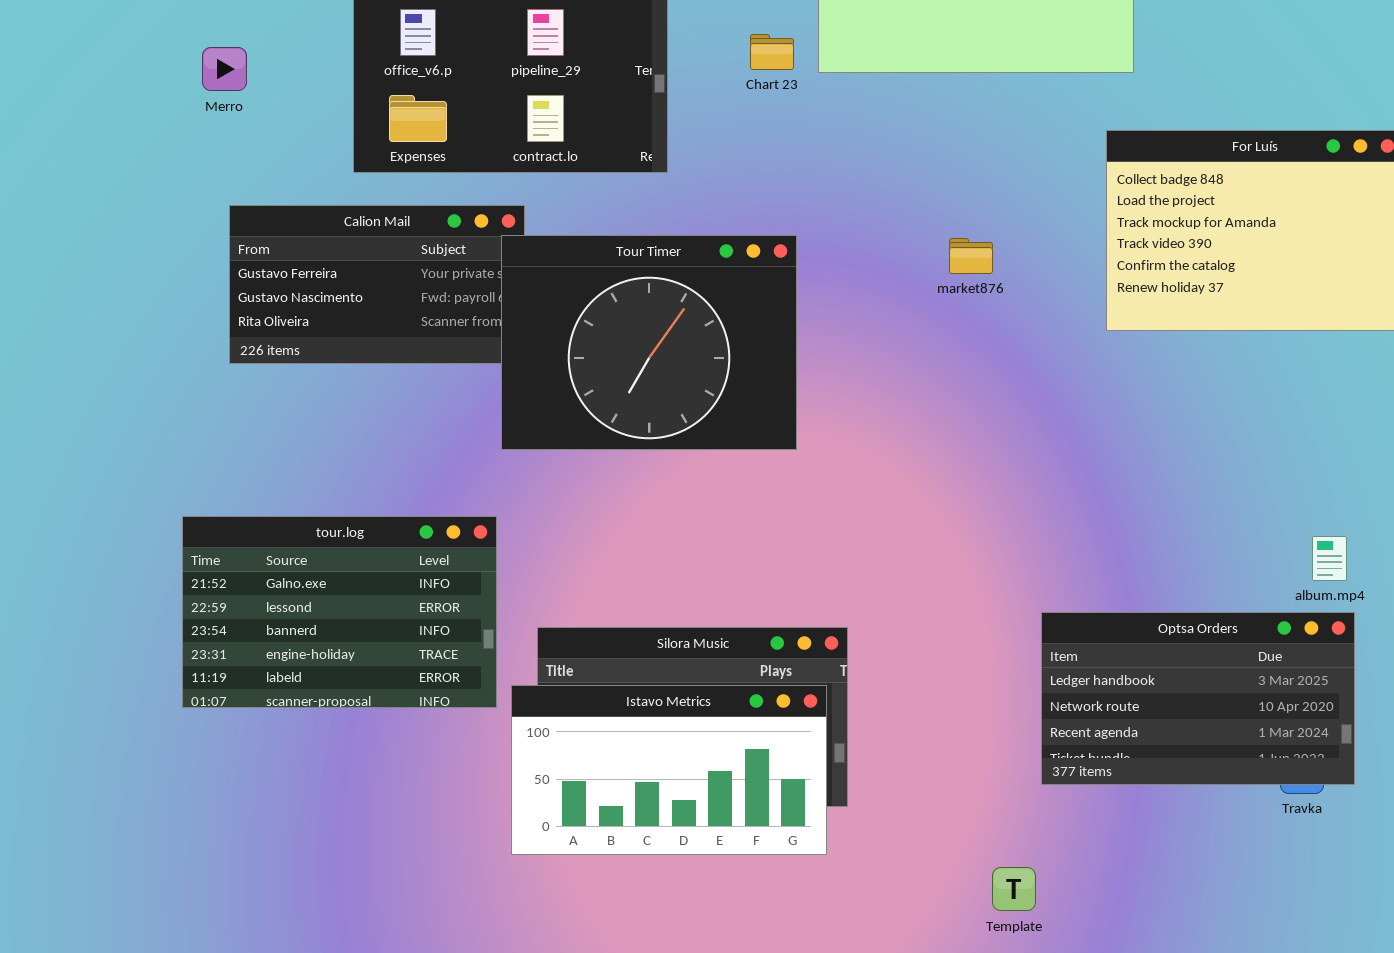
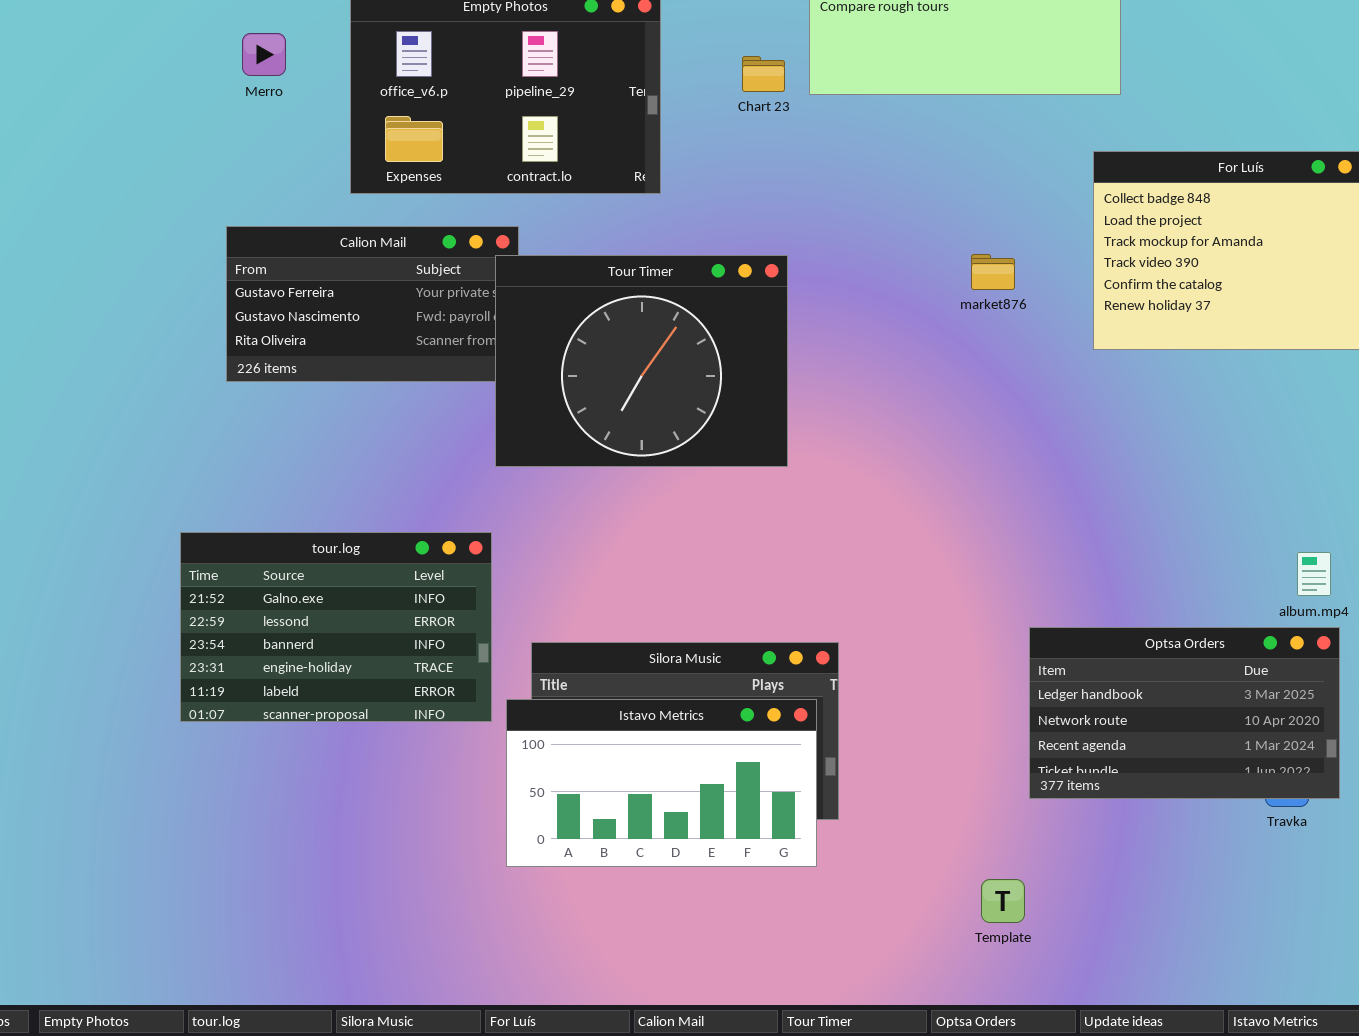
Merro: [202,47,247,91] -> [242,33,286,76], moved
market876: [949,238,993,274] -> [971,254,1015,290], moved

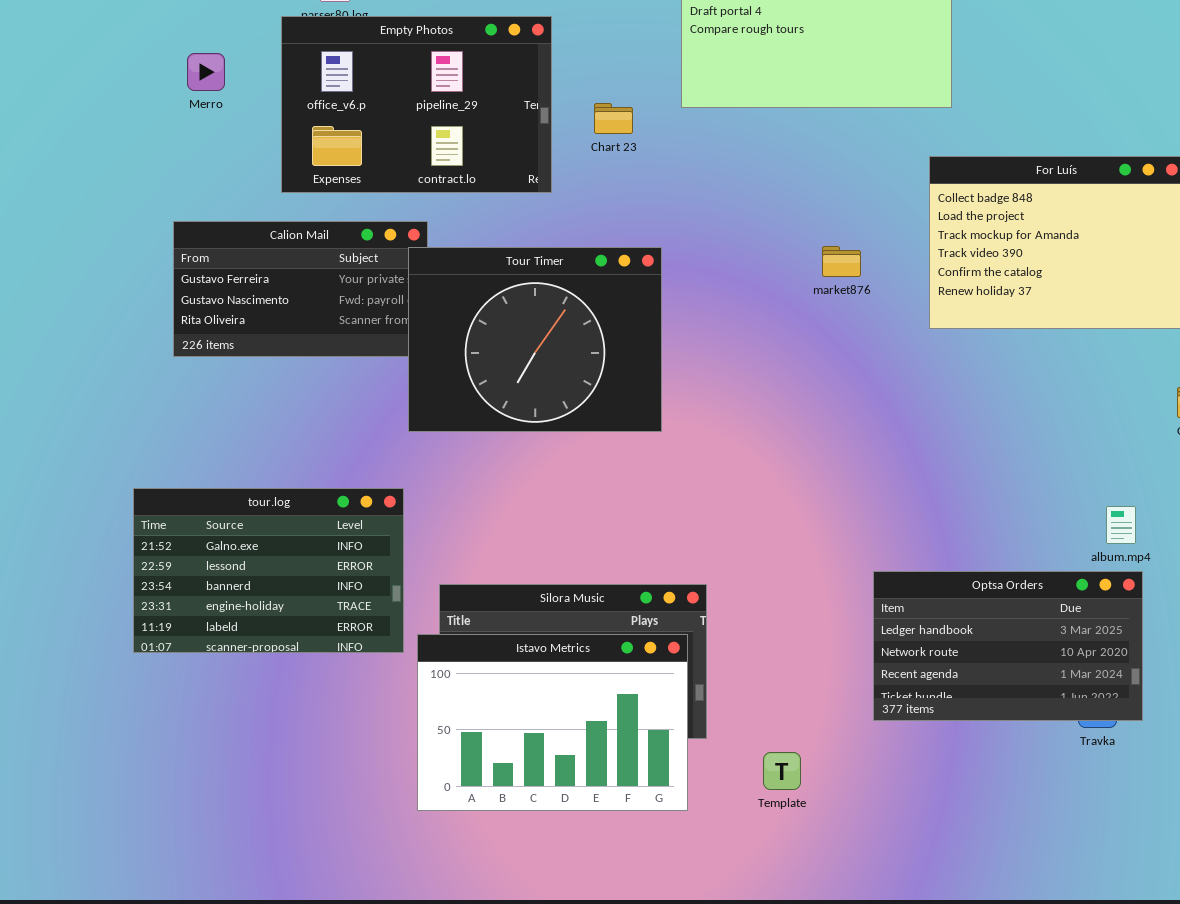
Chart 23: [742,56,785,92] -> [594,103,633,134], moved
Istavo Metrics: [506,699,817,867] -> [417,634,688,811], resized
Template: [981,879,1025,923] -> [763,752,801,790], moved

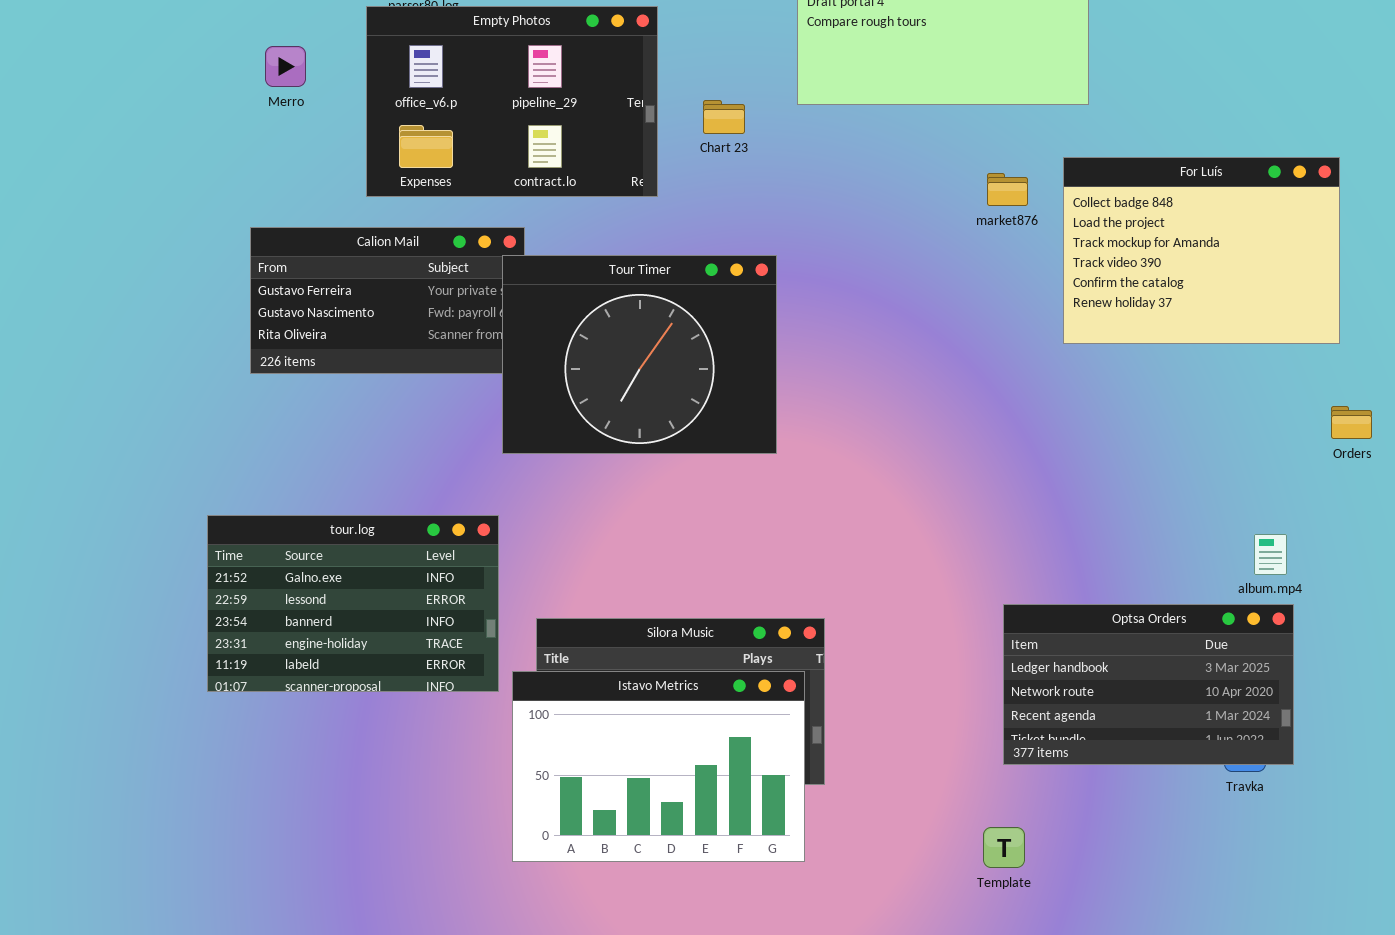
market876: [822,246,861,277] -> [987,173,1028,206], moved
Template: [763,752,801,790] -> [983,827,1025,868], moved

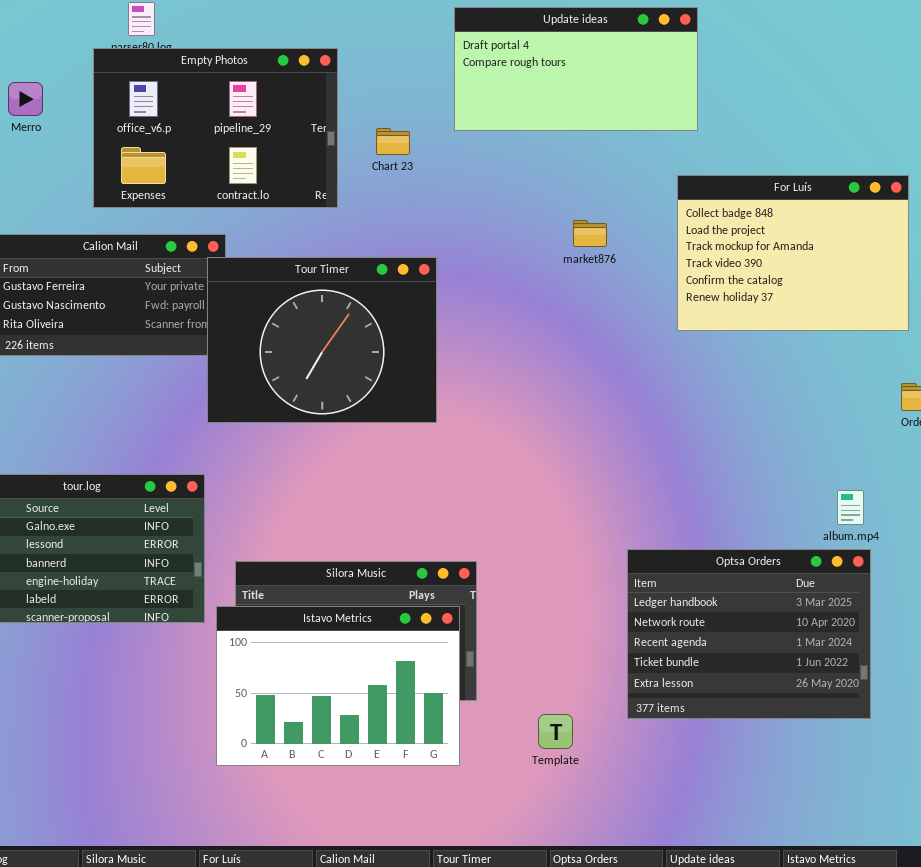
market876: [987,173,1028,206] -> [573,220,607,247], moved
Optsa Orders: [1003,604,1294,765] -> [627,549,871,719], resized
Template: [983,827,1025,868] -> [538,714,573,749], moved

